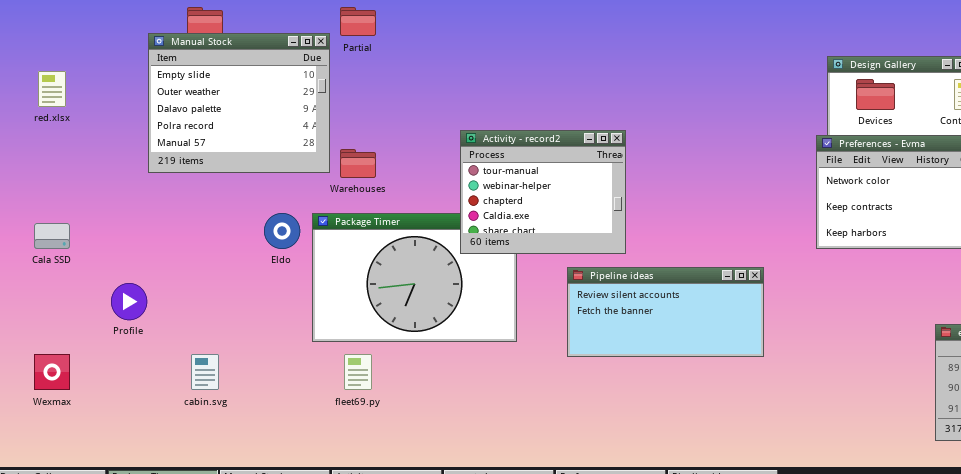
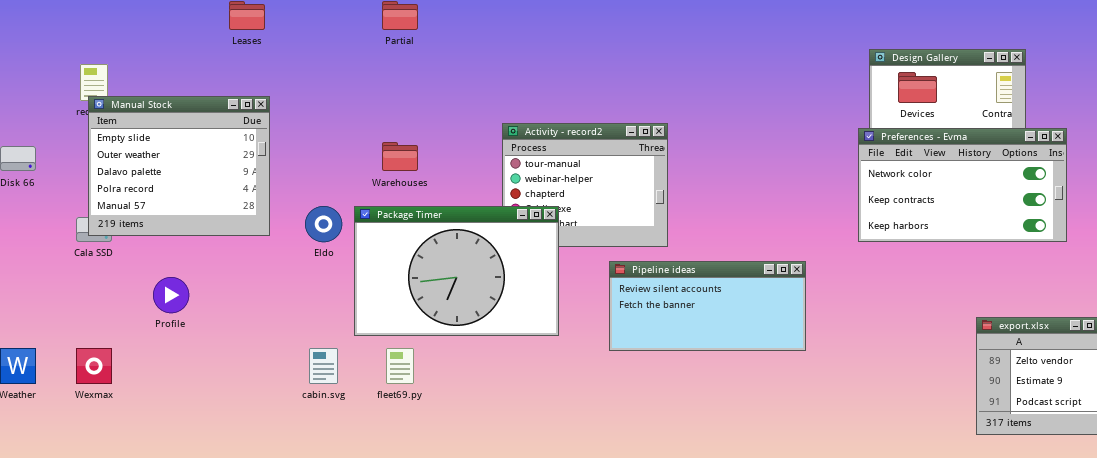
Manual Stock: [148,33,330,173] -> [88,96,270,236], moved
Package Timer: [312,213,517,342] -> [354,206,559,336], raised
cabin.svg: [191,354,219,390] -> [309,348,338,384], moved

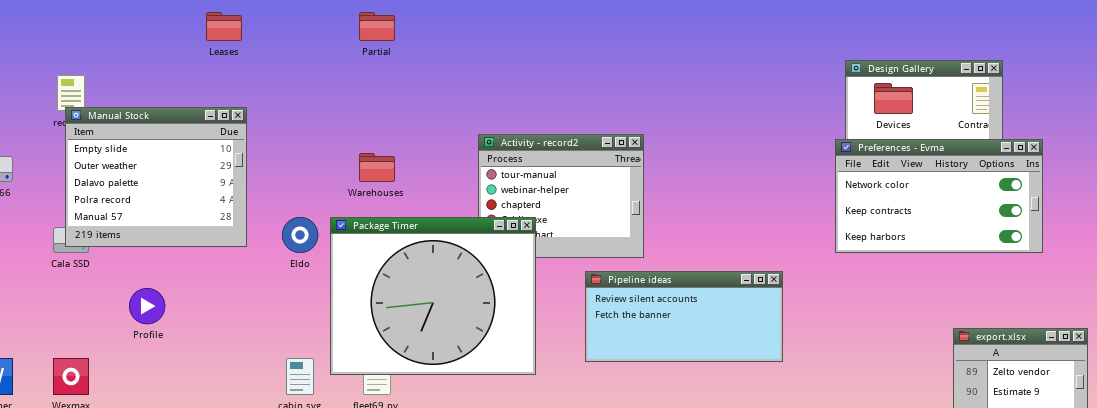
Package Timer: [354,206,559,336] -> [330,217,536,375], resized

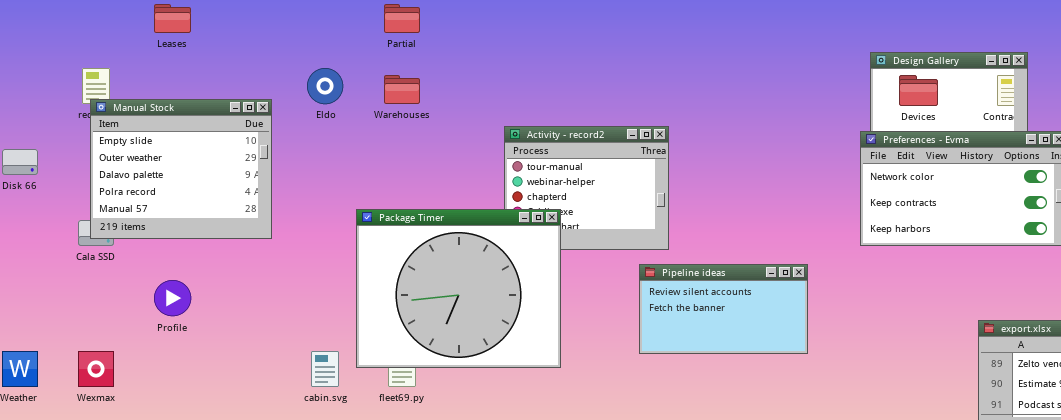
Leases: [206,12,242,41] -> [154,4,191,33], moved
Warehouses: [359,153,395,182] -> [384,75,420,104], moved
Eldo: [282,217,318,253] -> [307,68,343,104], moved
Pipeline ideas: [585,271,783,362] -> [639,264,808,354], resized

